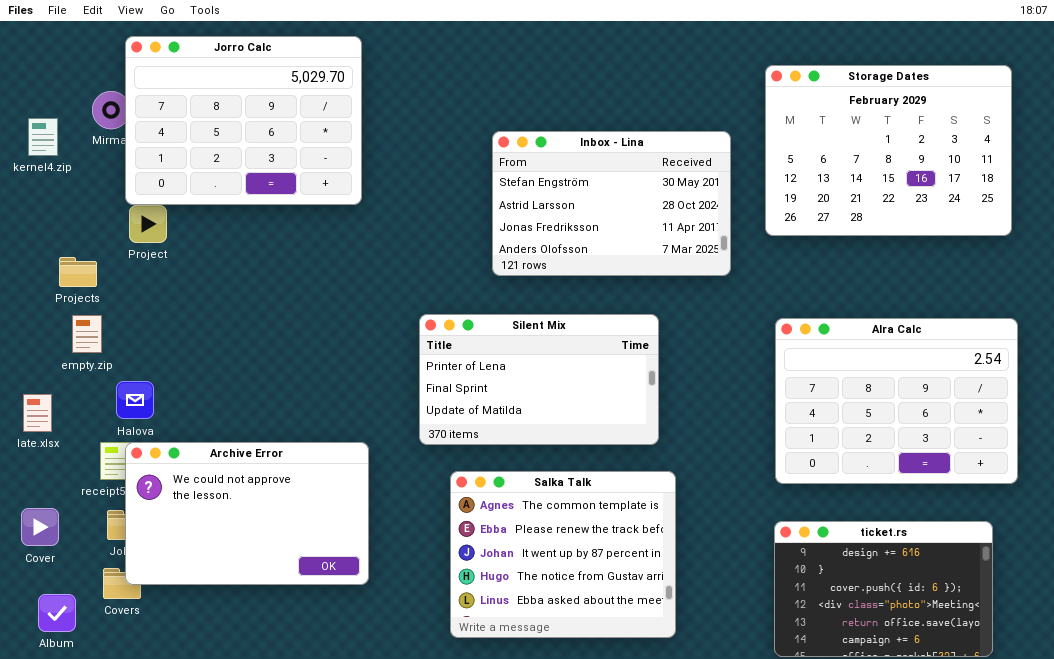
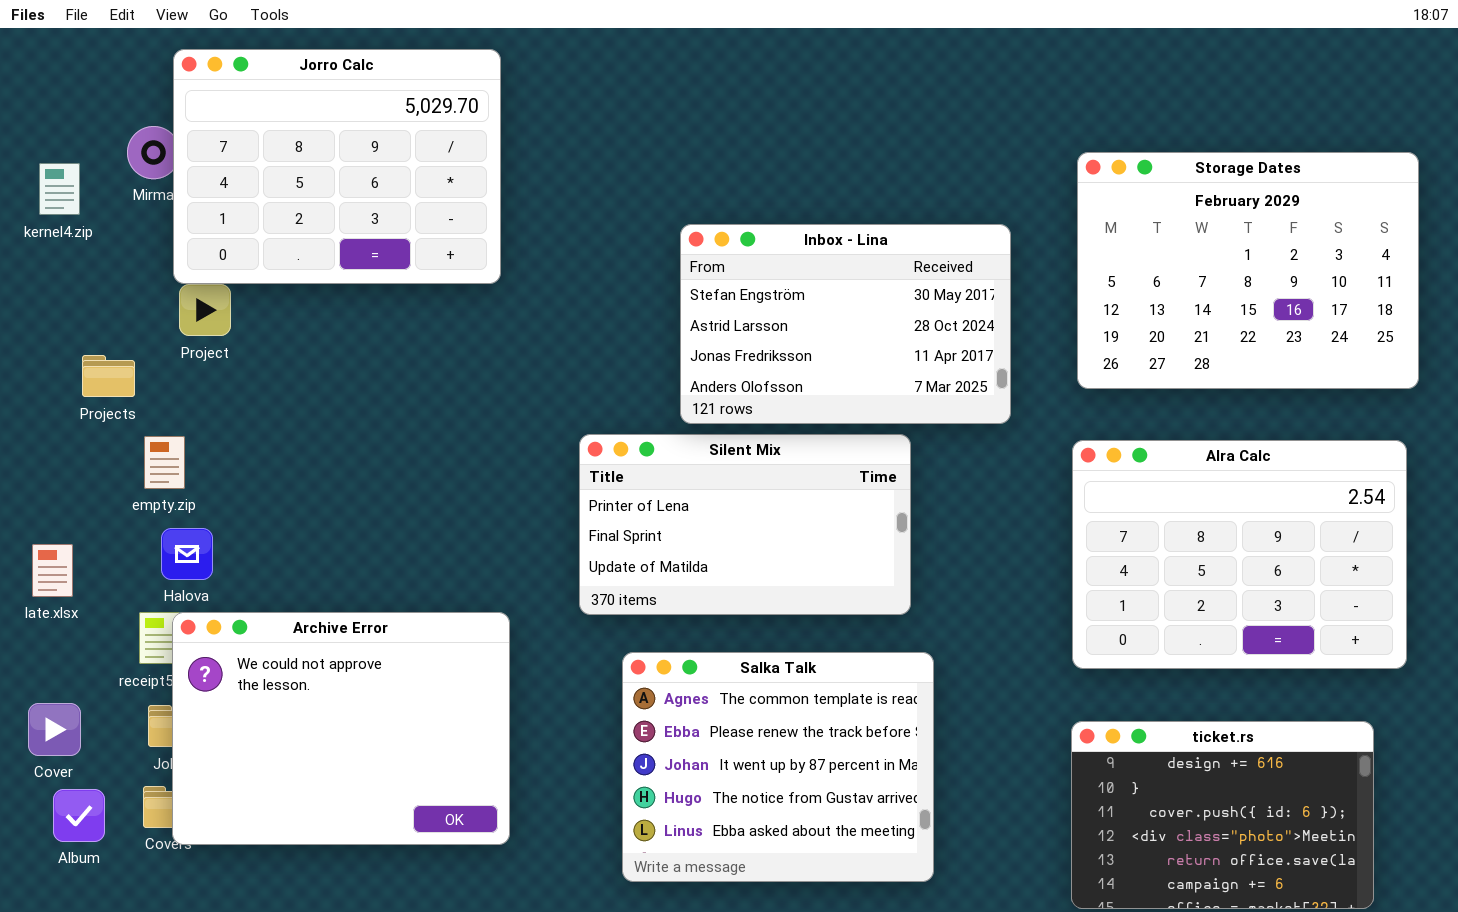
Storage Dates: [765,65,1012,236] -> [1077,152,1419,389], moved
Inbox - Lina: [492,131,731,276] -> [680,224,1011,424], moved
empty.zip: [72,315,102,353] -> [144,436,185,489], moved
Archive Error: [125,442,369,585] -> [172,612,510,845], resized
Album: [38,594,76,632] -> [53,789,105,842], moved

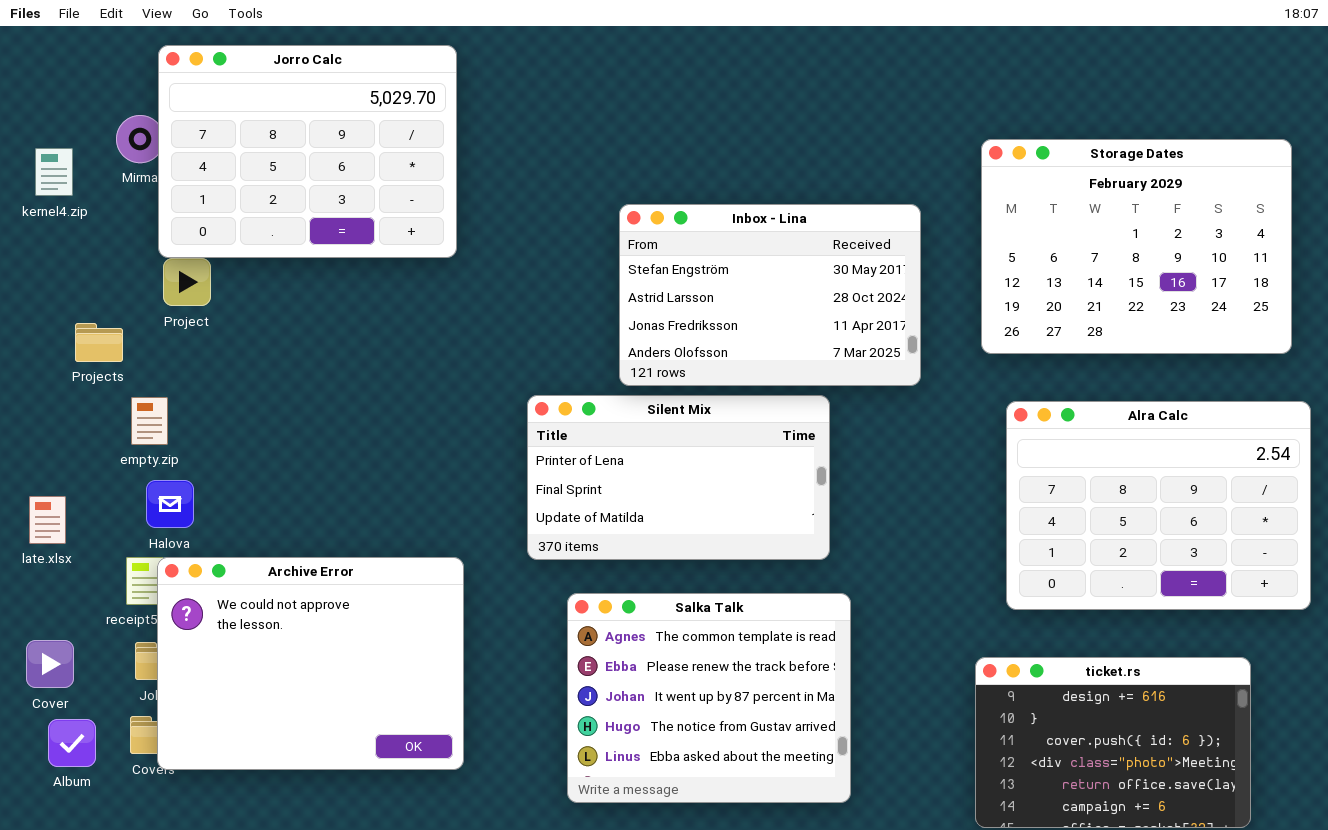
Alra Calc: [1072,440,1407,669] -> [1006,401,1311,610], moved

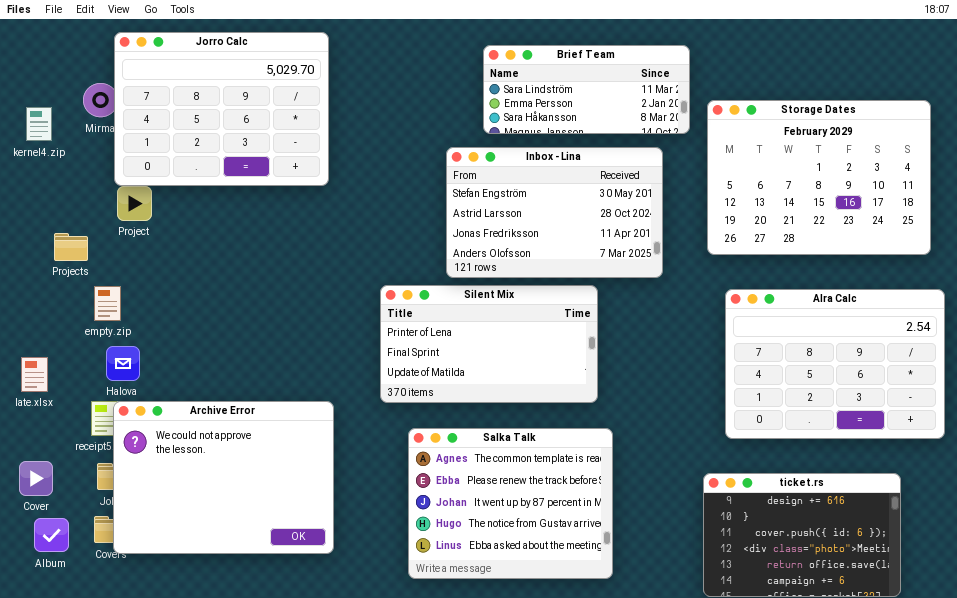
Brief Team: none -> [483,45,690,134], opened

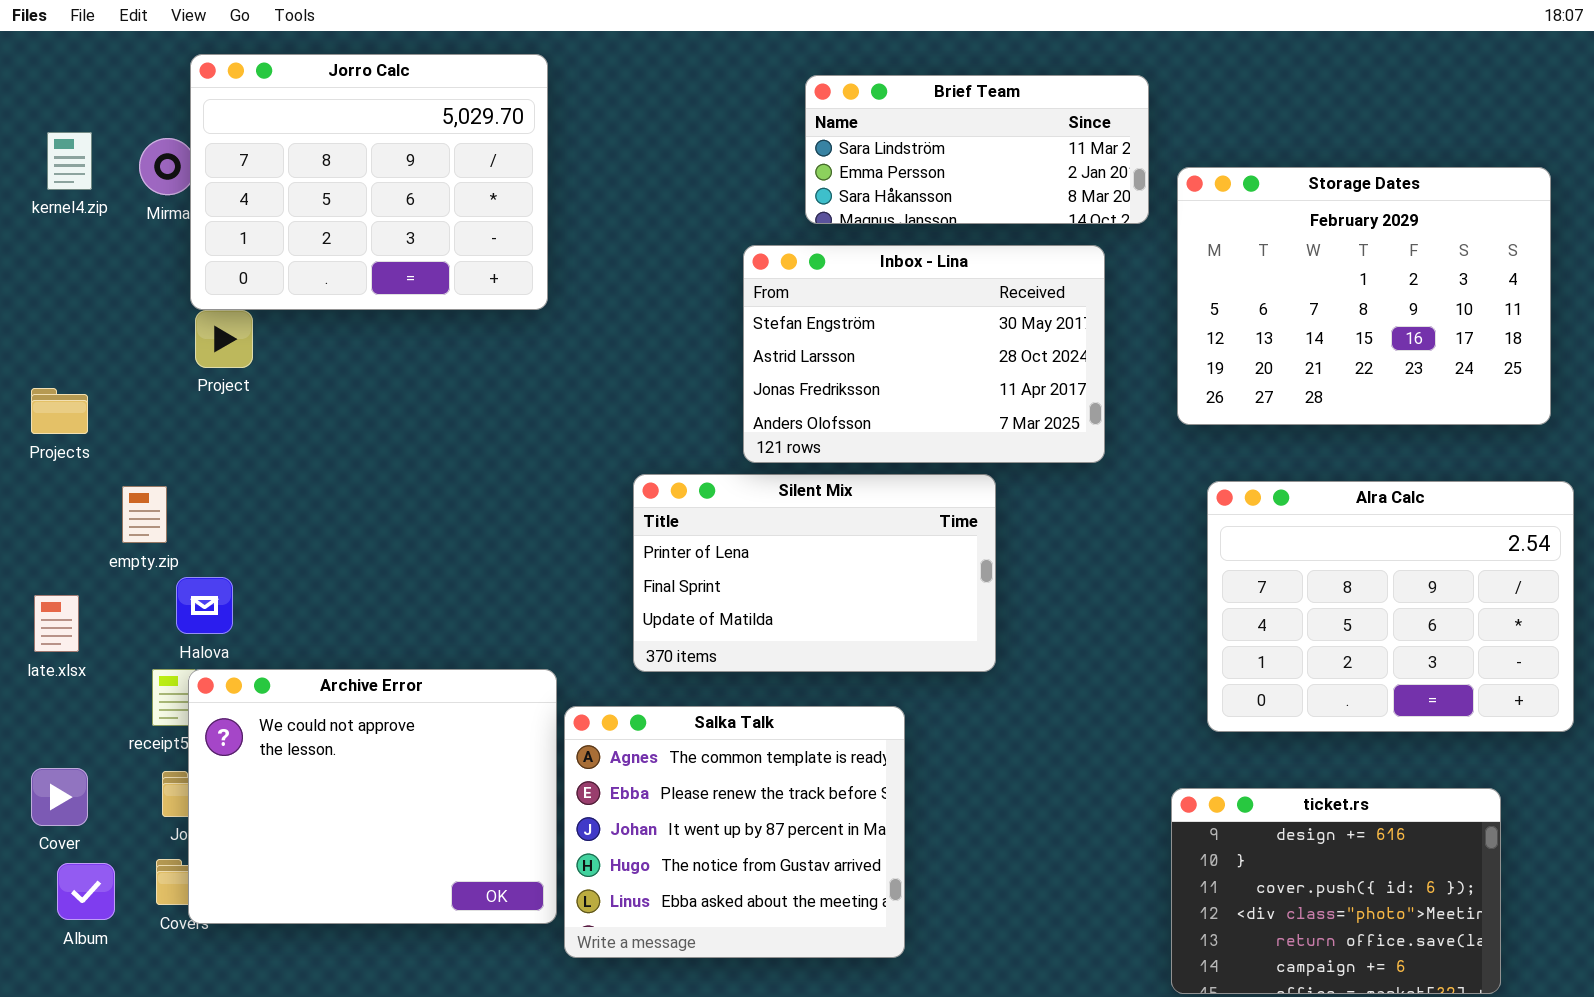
kernel4.zip: [26,107,52,141] -> [47,132,92,190], moved
Projects: [54,233,88,261] -> [31,388,88,434], moved
empty.zip: [94,286,121,321] -> [122,486,167,543], moved
Salka Talk: [408,428,613,579] -> [564,706,905,958], moved

